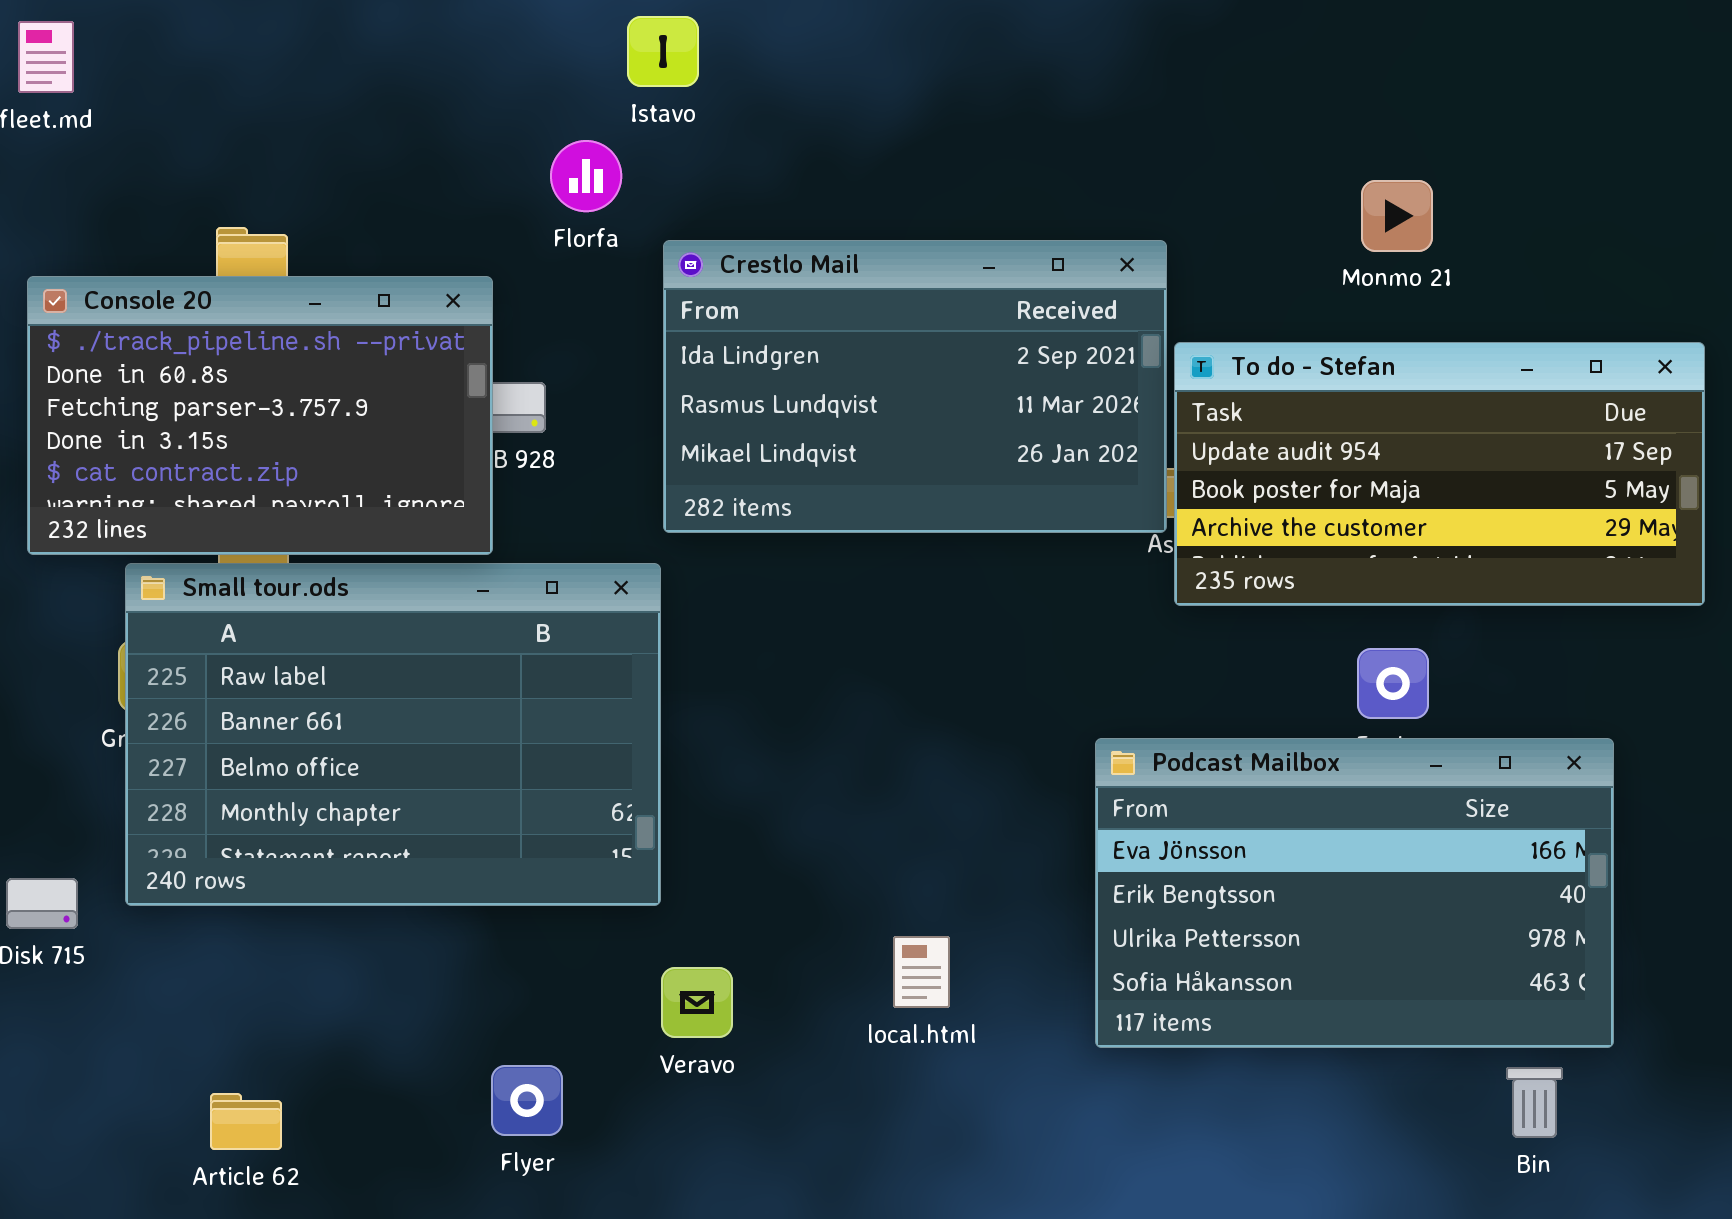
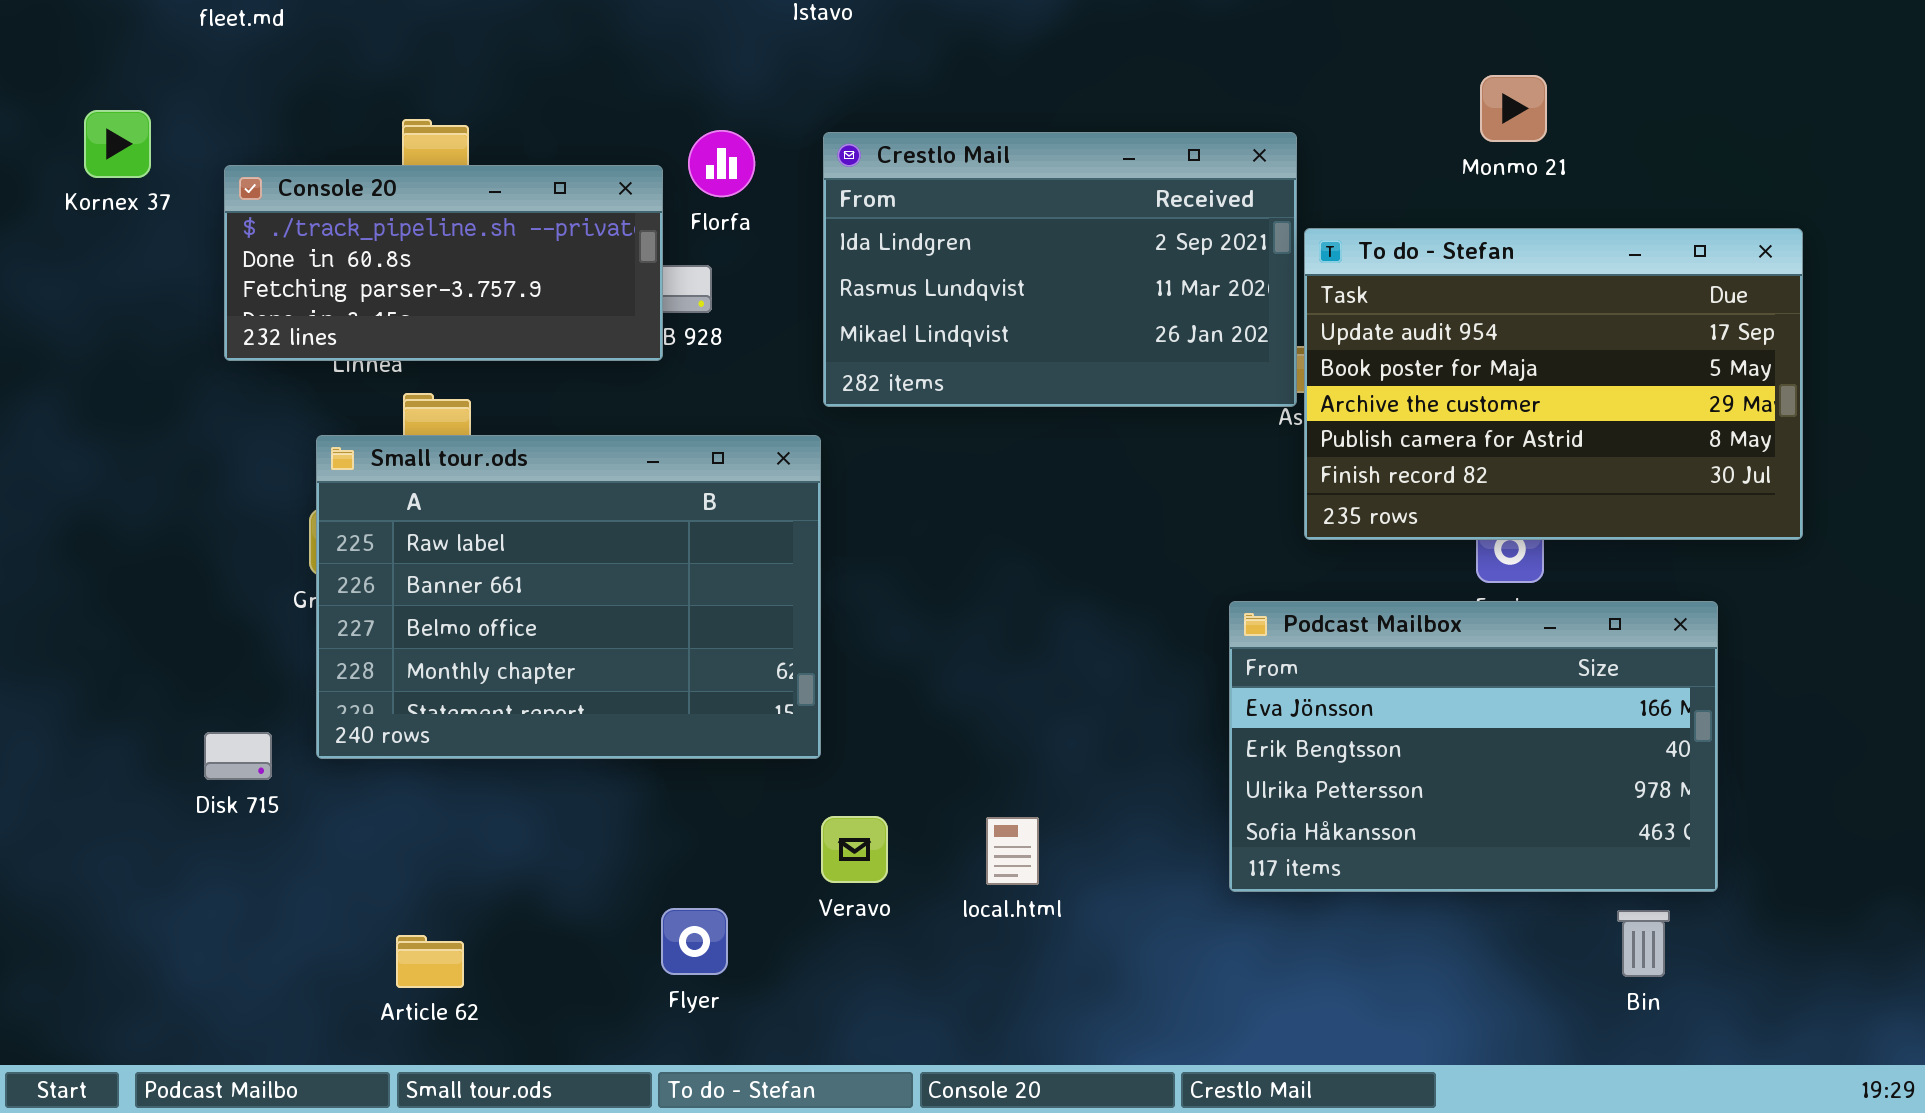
Florfa: [550,140,622,212] -> [688,130,755,197], moved
Console 20: [27,276,493,555] -> [224,165,663,361], resized
To do - Stefan: [1174,342,1705,606] -> [1304,228,1803,540], resized
local.html: [893,936,950,1008] -> [986,817,1039,885], moved

